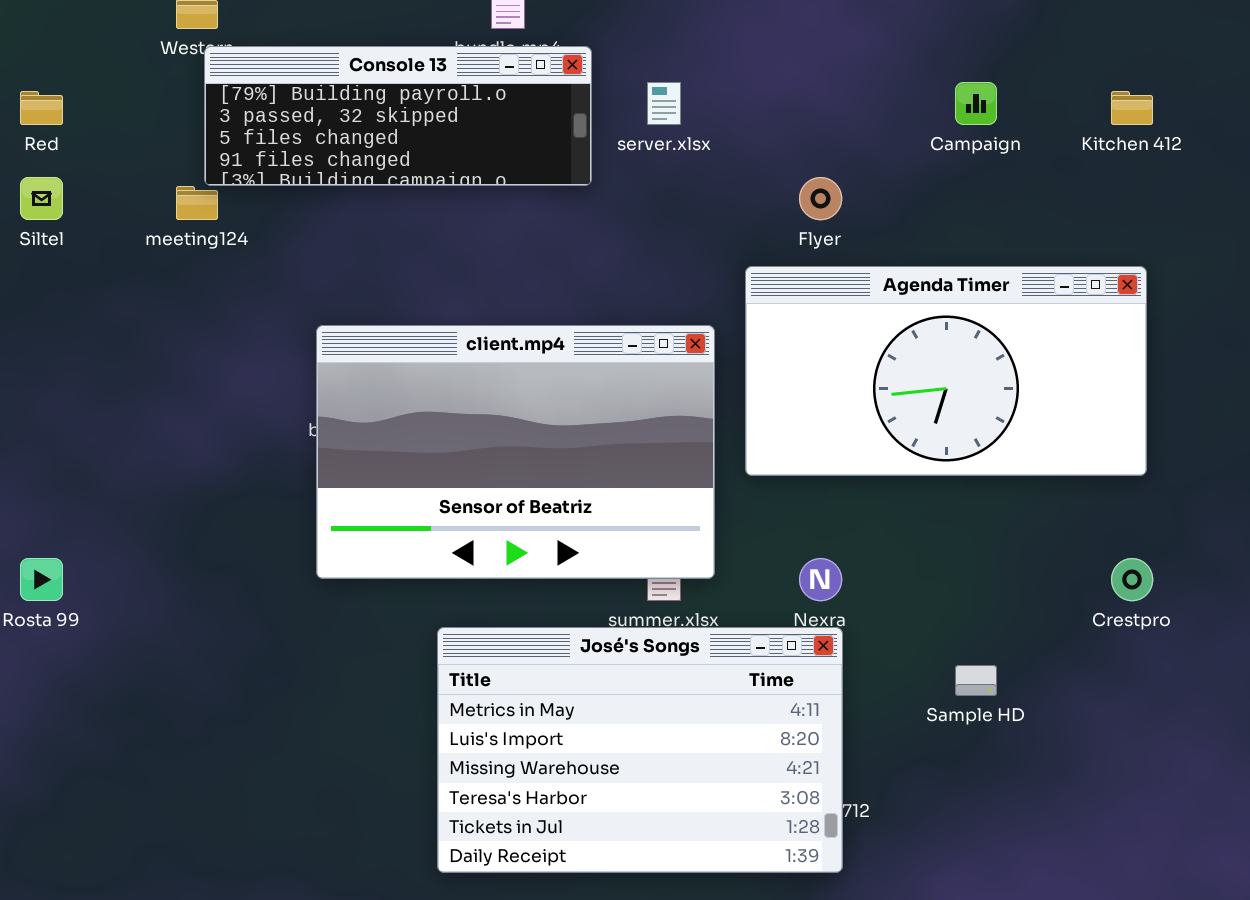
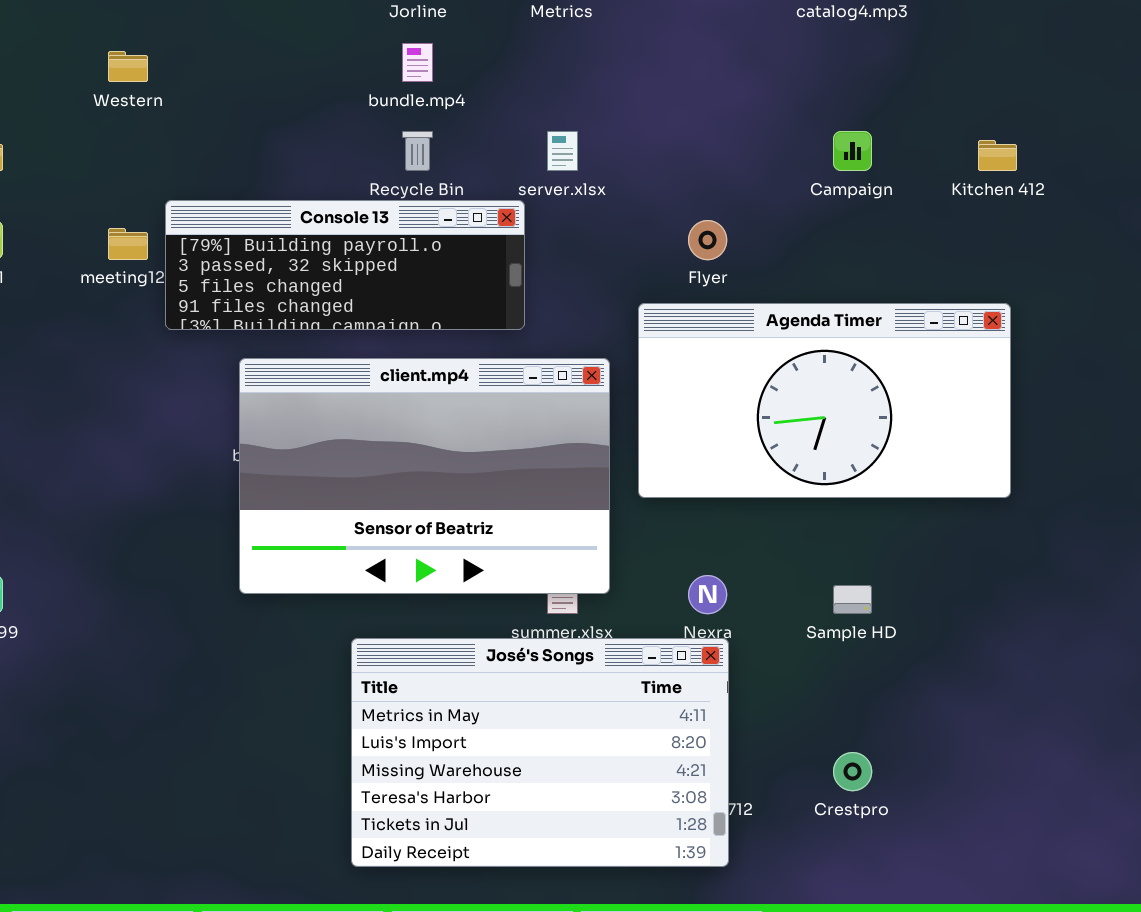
Console 13: [204,46,592,186] -> [165,200,525,330], moved
Crestpro: [1111,558,1153,601] -> [833,752,872,791], moved
Sample HD: [955,665,997,696] -> [833,585,872,614], moved

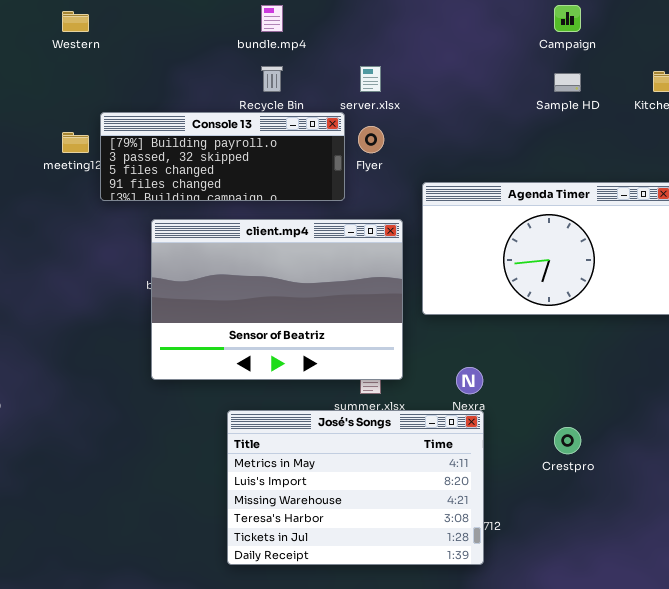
Campaign: [833,131,872,171] -> [554,5,581,32], moved
Flyer: [688,220,727,260] -> [358,126,384,153], moved
Sample HD: [833,585,872,614] -> [554,73,581,92], moved
Crestpro: [833,752,872,791] -> [554,427,581,454], moved

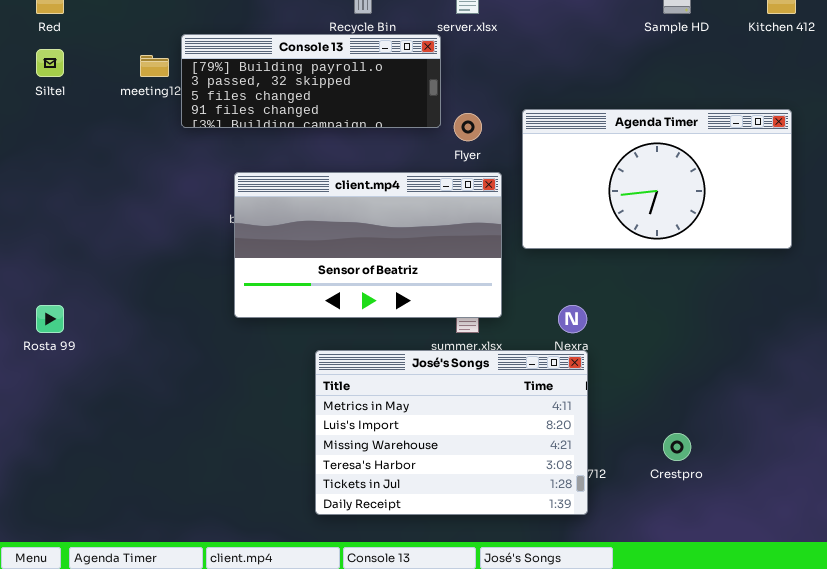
Flyer: [358,126,384,153] -> [454,113,482,141], moved
client.mp4: [151,219,403,380] -> [234,172,502,318], resized
Crestpro: [554,427,581,454] -> [663,433,691,461], moved

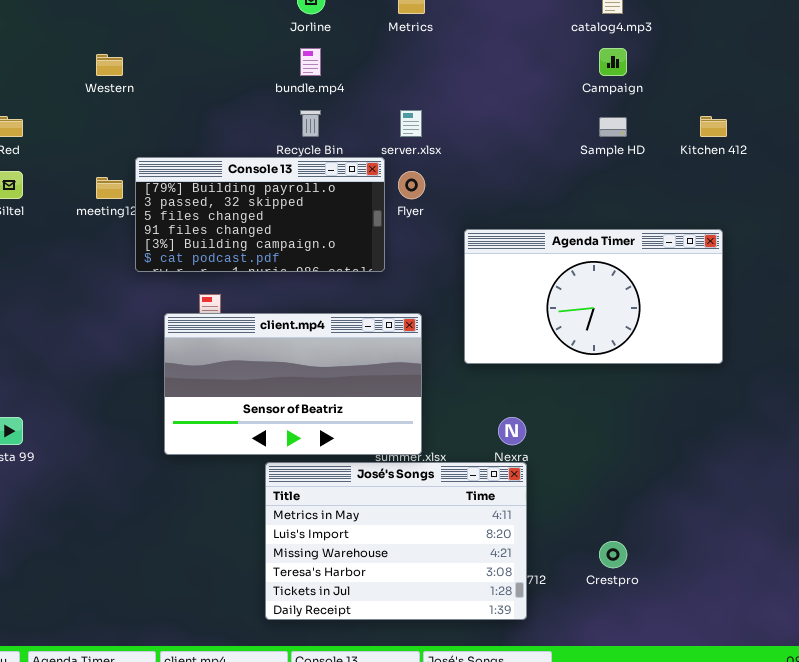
Console 13: [181,34,441,128] -> [135,157,385,272], resized
Flyer: [454,113,482,141] -> [398,171,425,199], moved
client.mp4: [234,172,502,318] -> [164,313,422,455], moved

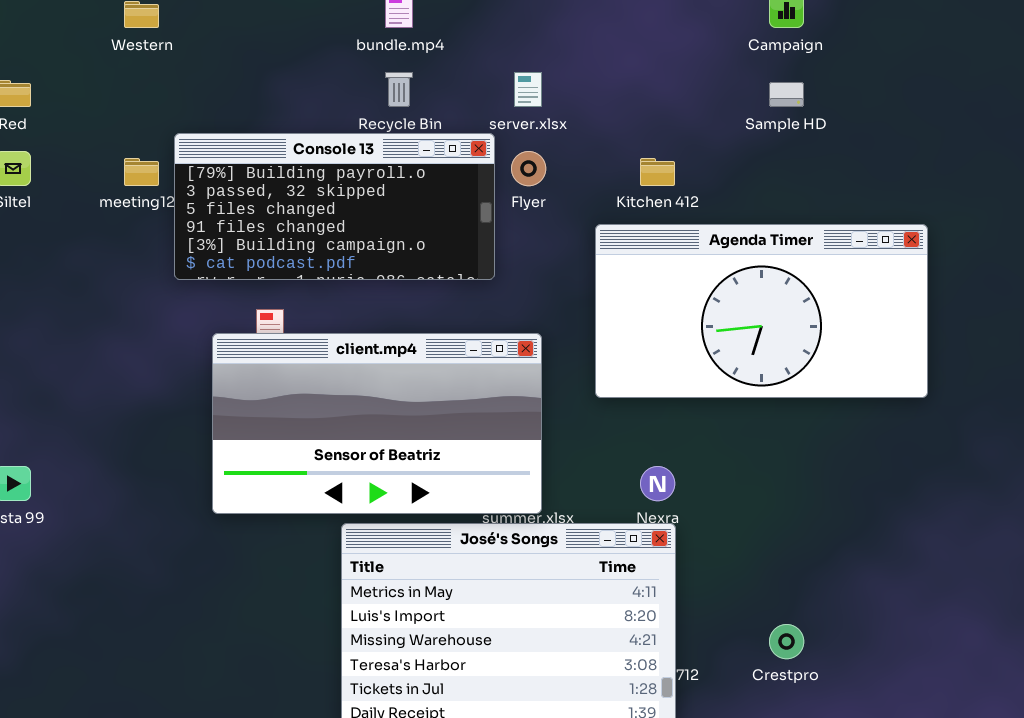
Kitchen 412: [700,116,727,137] -> [640,158,675,186], moved

